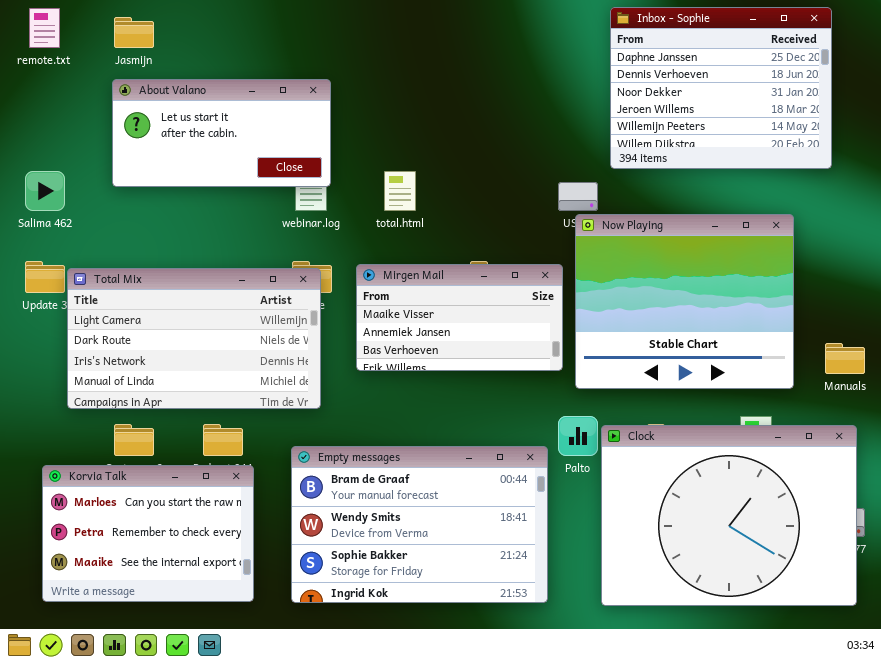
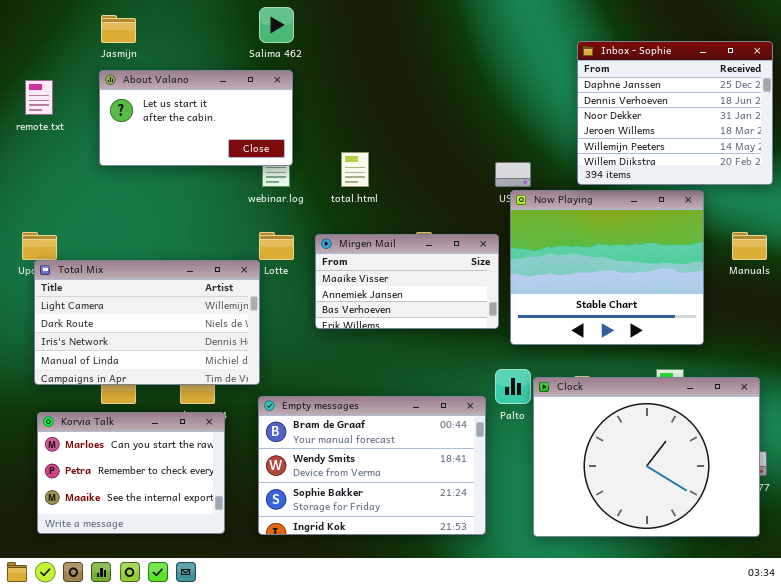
Inbox - Sophie: [610,7,832,169] -> [577,41,773,185], moved
remote.txt: [29,8,60,48] -> [25,80,53,115], moved
Salima 462: [25,171,65,211] -> [259,7,294,43], moved
Total Mix: [67,268,321,409] -> [34,260,260,385], moved
Manuals: [825,343,865,374] -> [732,232,767,260], moved

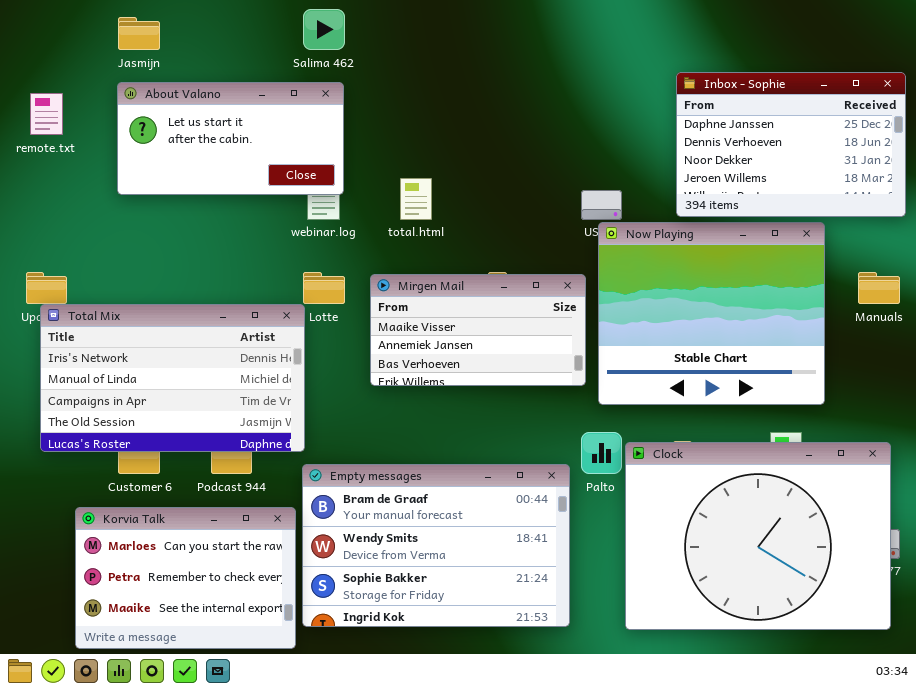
Inbox - Sophie: [577,41,773,185] -> [676,72,906,217], resized
Total Mix: [34,260,260,385] -> [40,304,305,452], scrolled down 2 rows
Korvia Talk: [37,412,225,534] -> [75,507,296,649], moved

